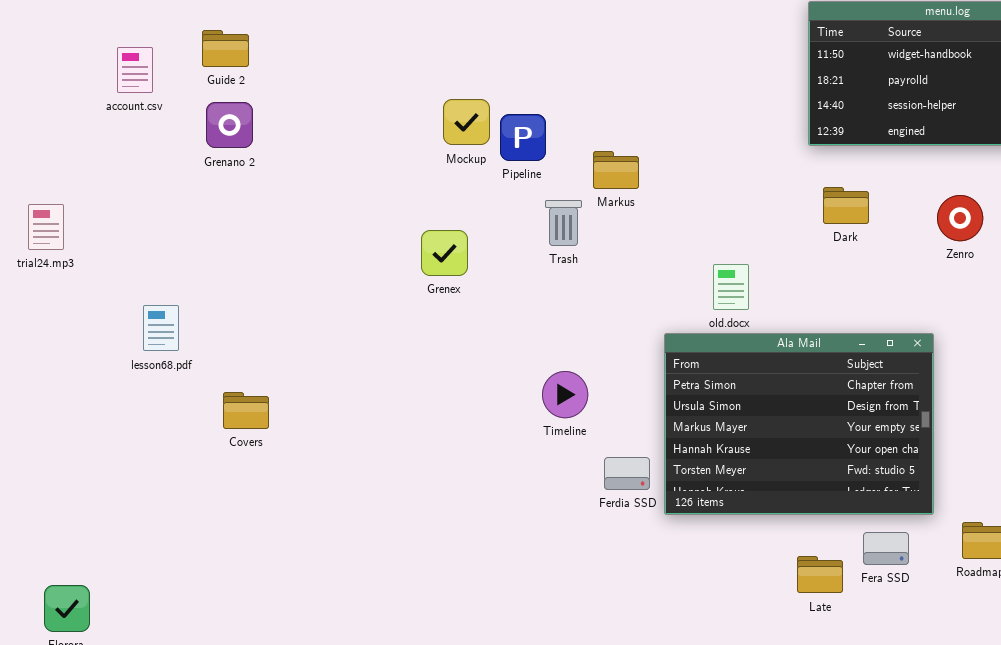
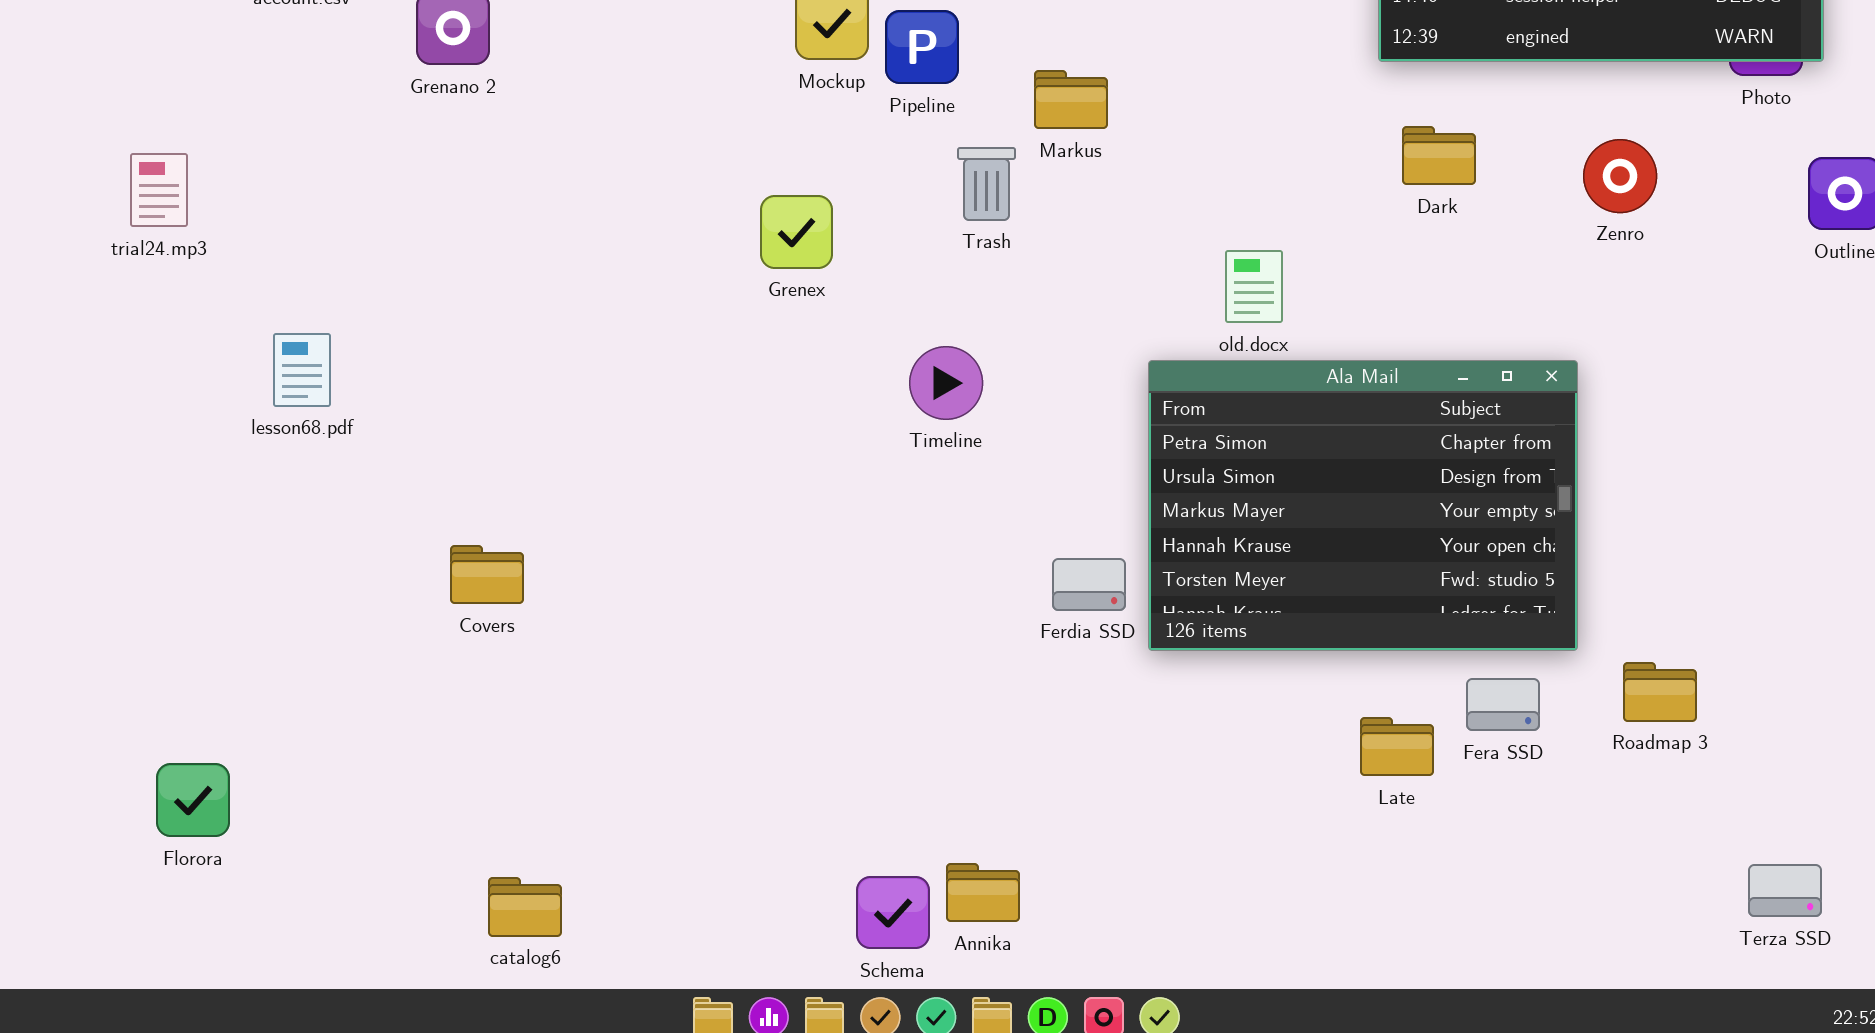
lesson68.pdf: [143,305,179,351] -> [273,333,331,407], moved
Timeline: [542,371,588,418] -> [909,346,983,420], moved
Covers: [223,392,269,429] -> [450,545,524,604], moved

